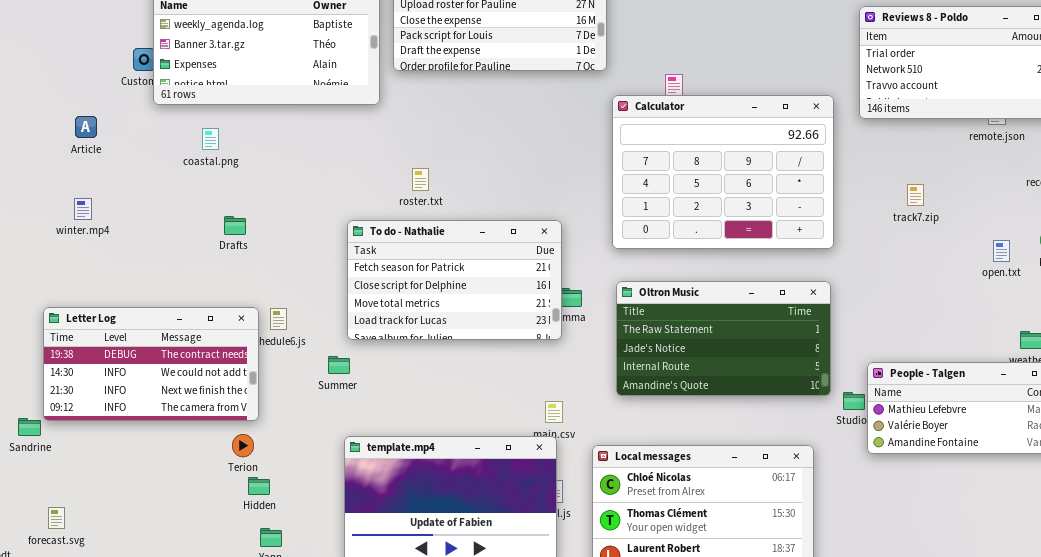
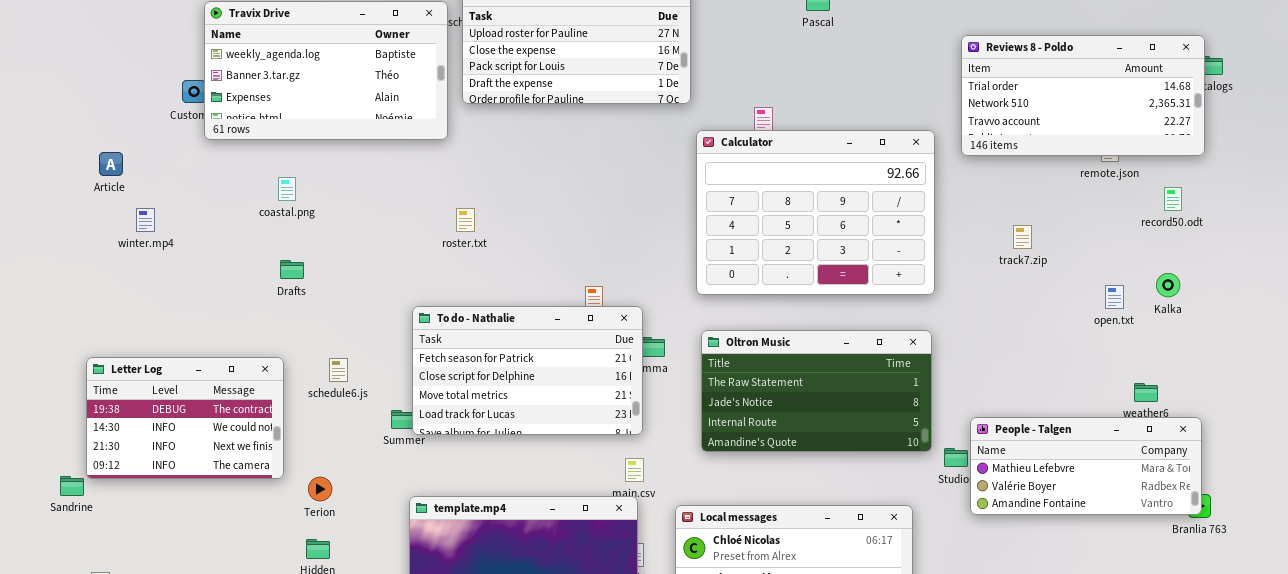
Article: [75,116,97,138] -> [99,152,123,176], moved
coastal.png: [202,128,219,150] -> [278,177,296,201], moved
roster.txt: [412,168,429,191] -> [456,208,475,232], moved
winter.mp4: [74,198,92,220] -> [136,208,155,232], moved
To do - Nathalie: [347,220,562,340] -> [412,306,643,435], moved
Letter Log: [43,307,259,421] -> [86,357,284,479], resized
Terion: [232,434,254,457] -> [308,477,332,501], moved

